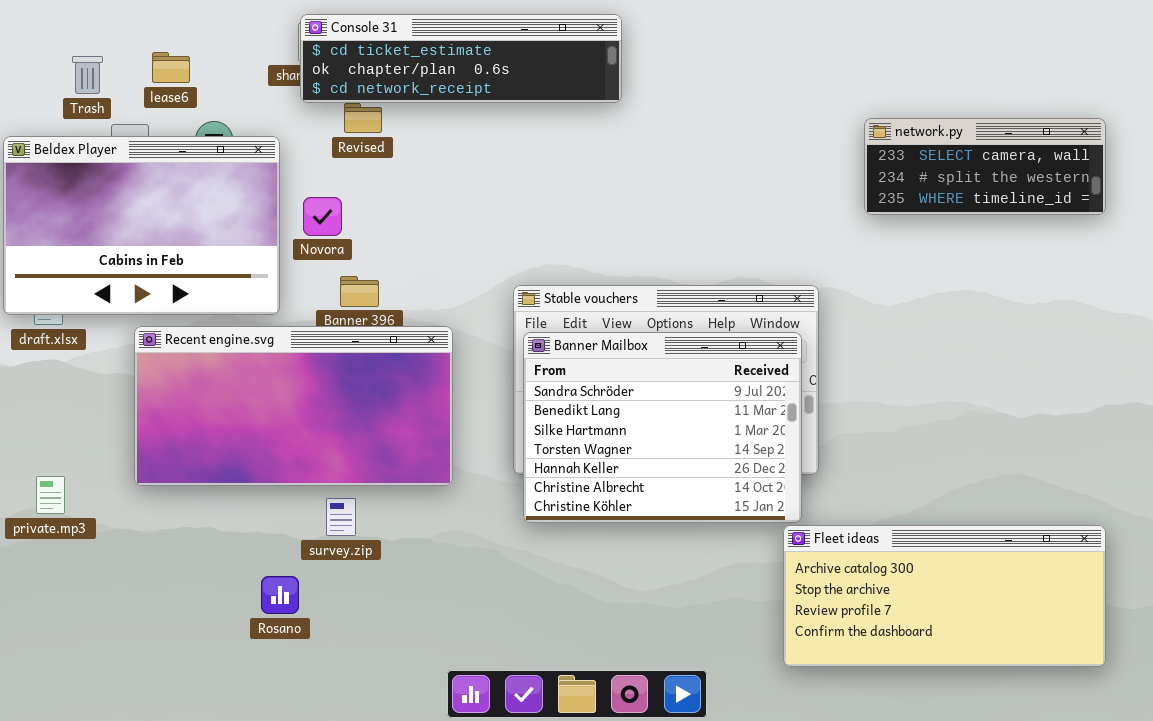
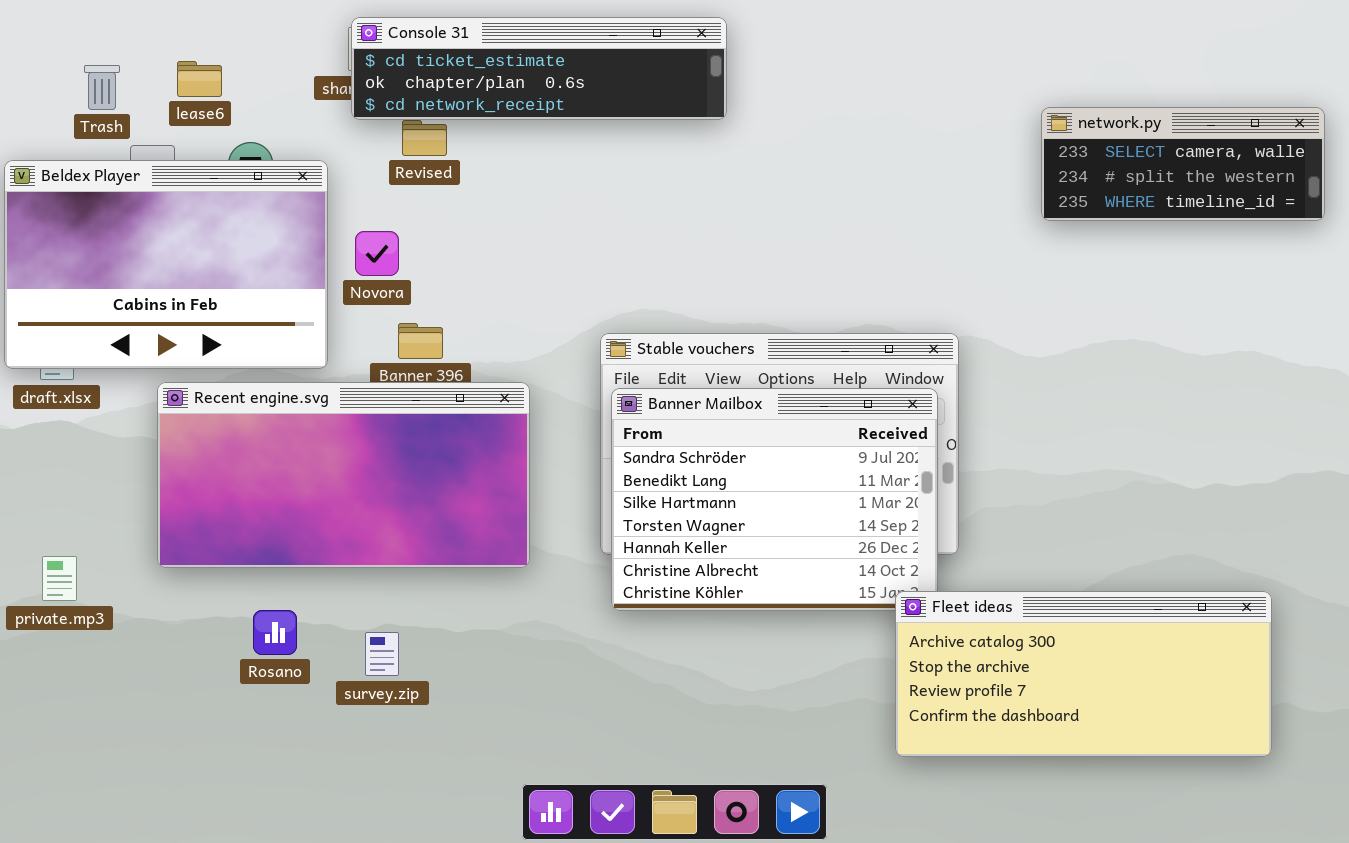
network.py: [864,118,1106,215] -> [1041,107,1325,221], moved
survey.zip: [326,498,356,536] -> [365,632,399,676], moved
Fleet ideas: [783,525,1106,667] -> [895,591,1272,757], moved
Rosano: [261,576,299,614] -> [253,610,297,655], moved

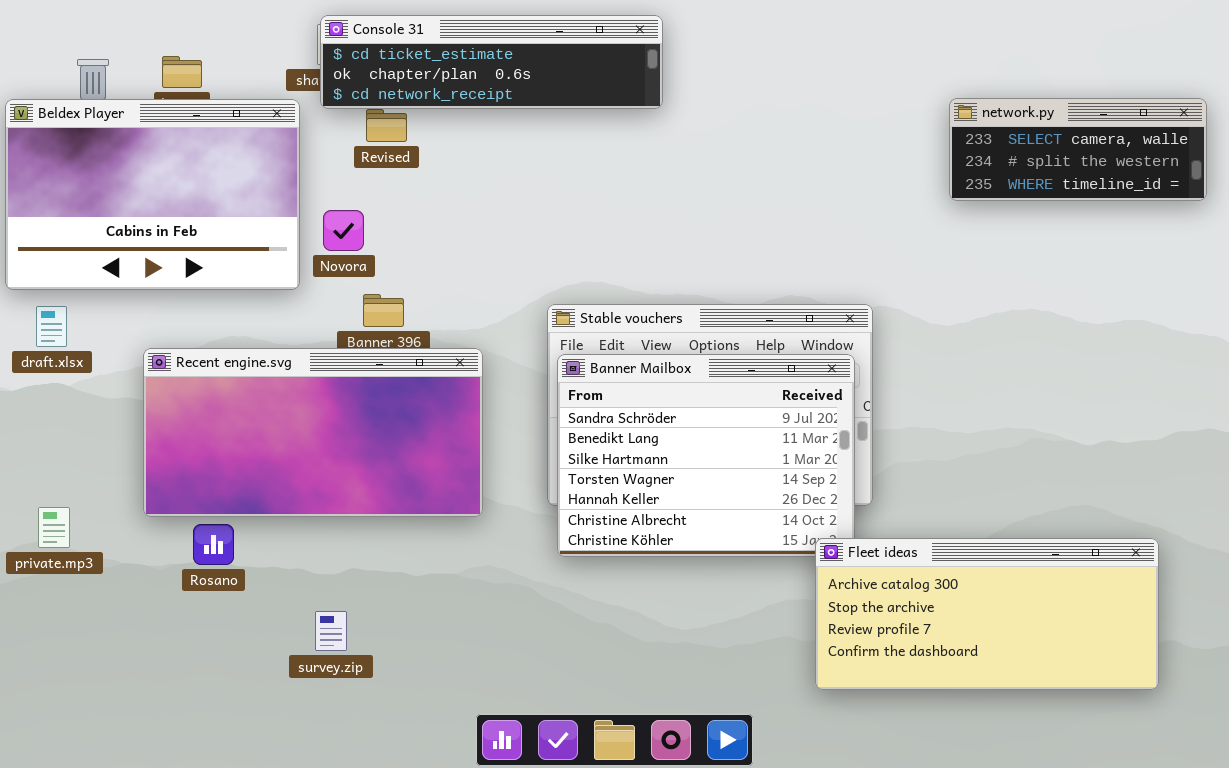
Beldex Player: [4,160,328,369] -> [5,99,300,290], moved
Rosano: [253,610,297,655] -> [193,524,234,565], moved
survey.zip: [365,632,399,676] -> [315,611,347,651], moved

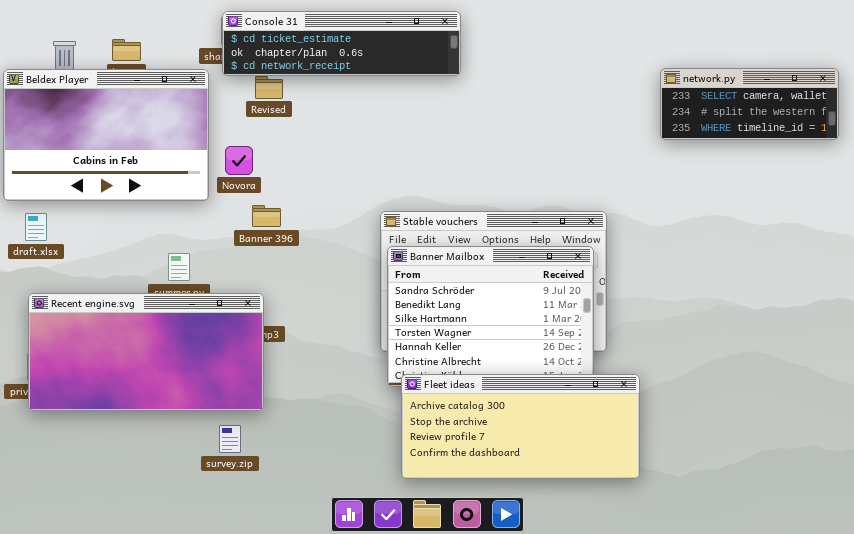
Recent engine.svg: [143,348,483,517] -> [28,293,264,411], moved
Fleet ideas: [815,538,1159,690] -> [401,374,640,479], moved

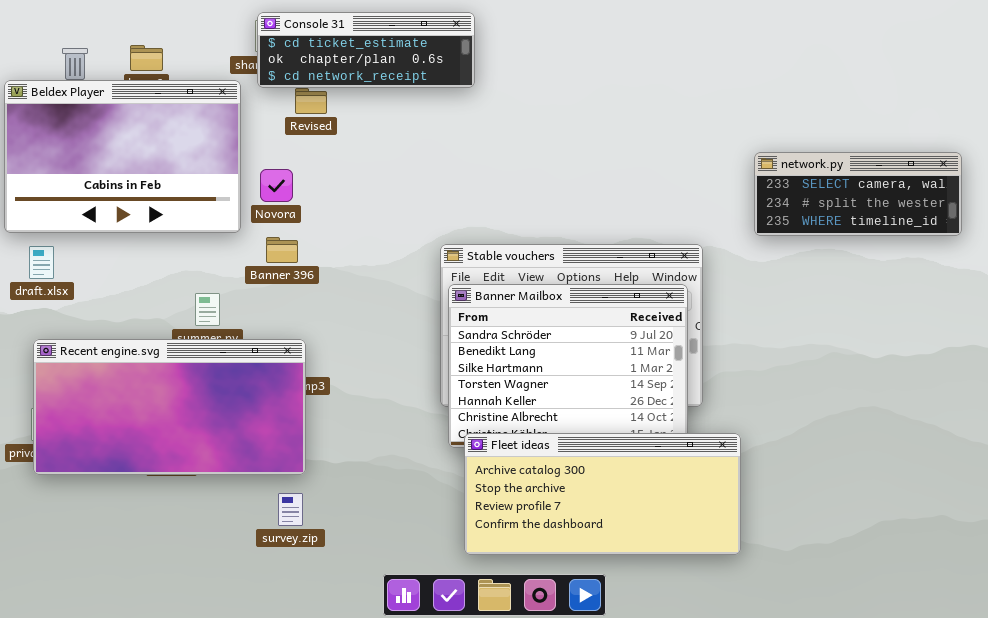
Console 31: [222,11,461,76] -> [257,12,475,88], resized
network.py: [660,68,839,140] -> [754,152,962,236], moved
Banner 396: [252,205,281,227] -> [266,237,298,263], moved
survey.zip: [219,425,241,453] -> [278,493,303,526], moved

